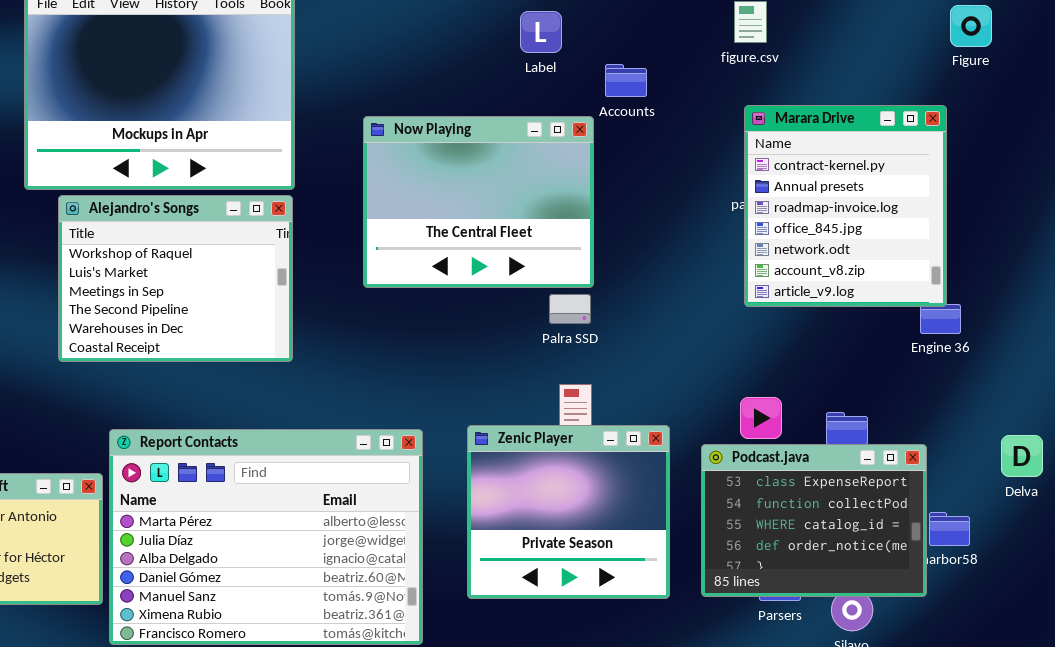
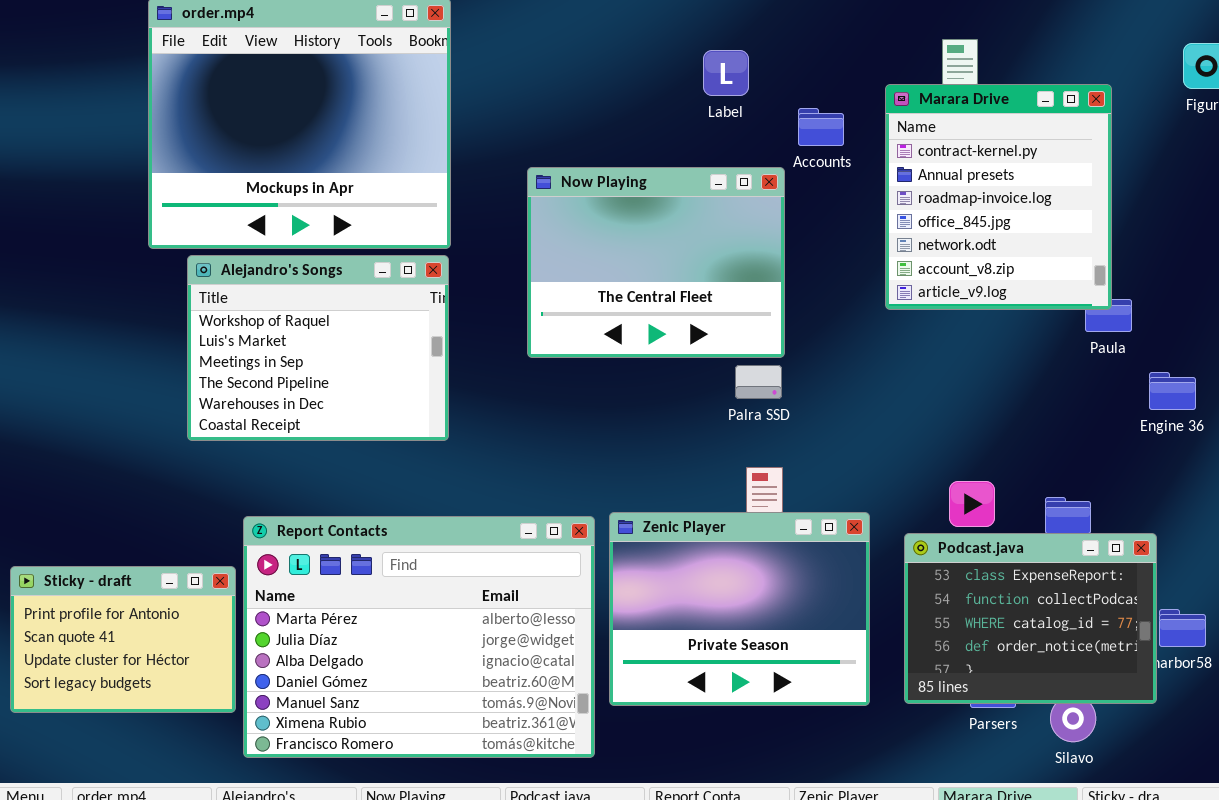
Marara Drive: [744,105,947,307] -> [885,84,1112,310], moved
Zenic Player: [467,425,670,599] -> [609,512,870,706], resized

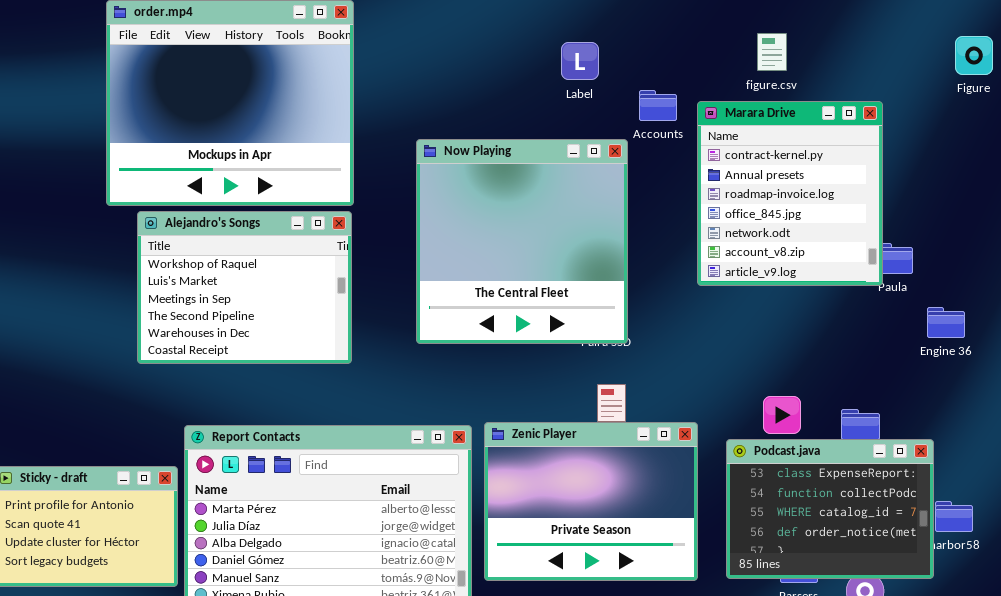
Marara Drive: [885,84,1112,310] -> [697,101,883,286], moved
Now Playing: [527,167,785,358] -> [416,139,628,344], resized

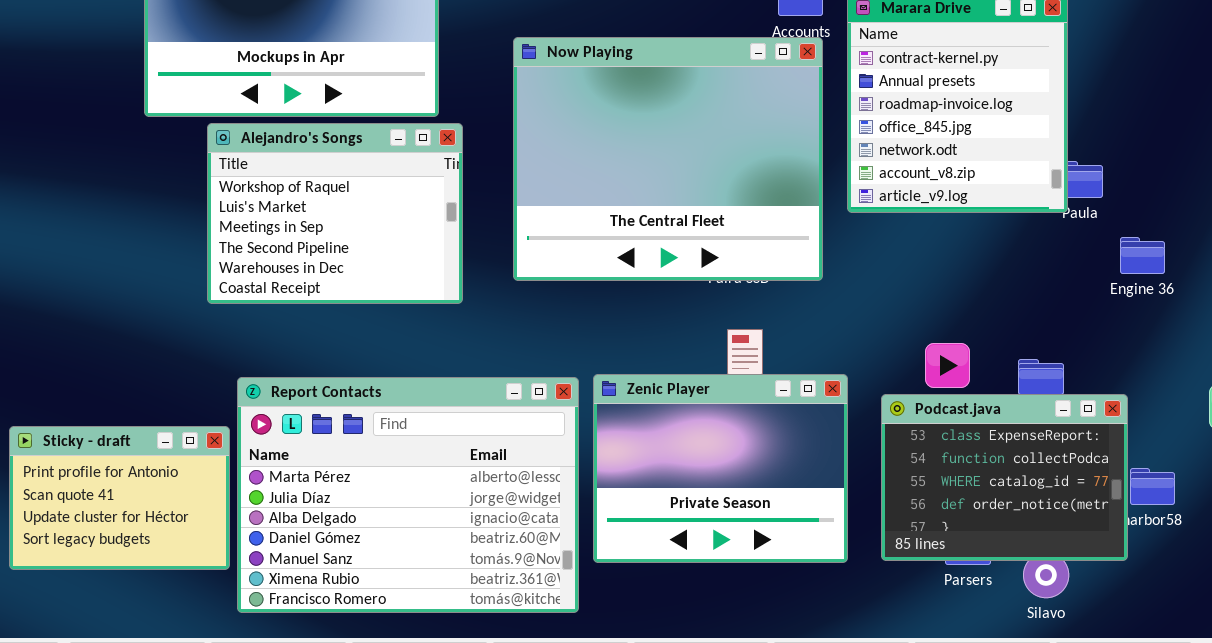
Now Playing: [416,139,628,344] -> [513,37,823,281], resized
Alejandro's Songs: [137,211,352,364] -> [207,123,463,304], moved

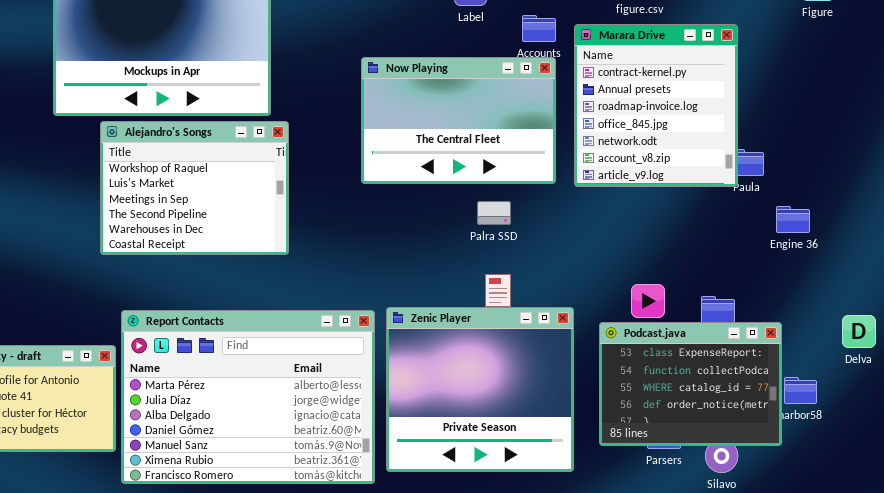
Now Playing: [513,37,823,281] -> [361,57,556,184], resized
Zenic Player: [593,374,848,563] -> [386,307,574,472], resized

